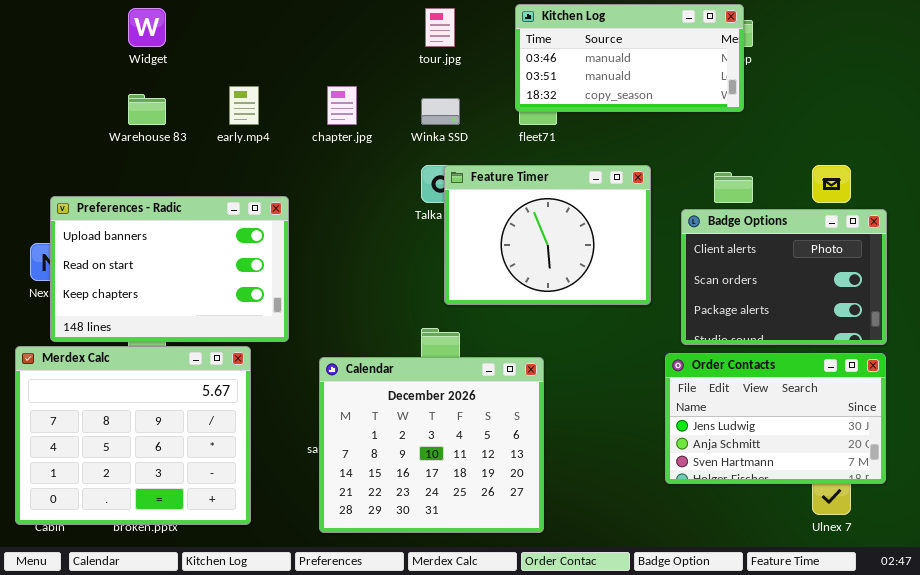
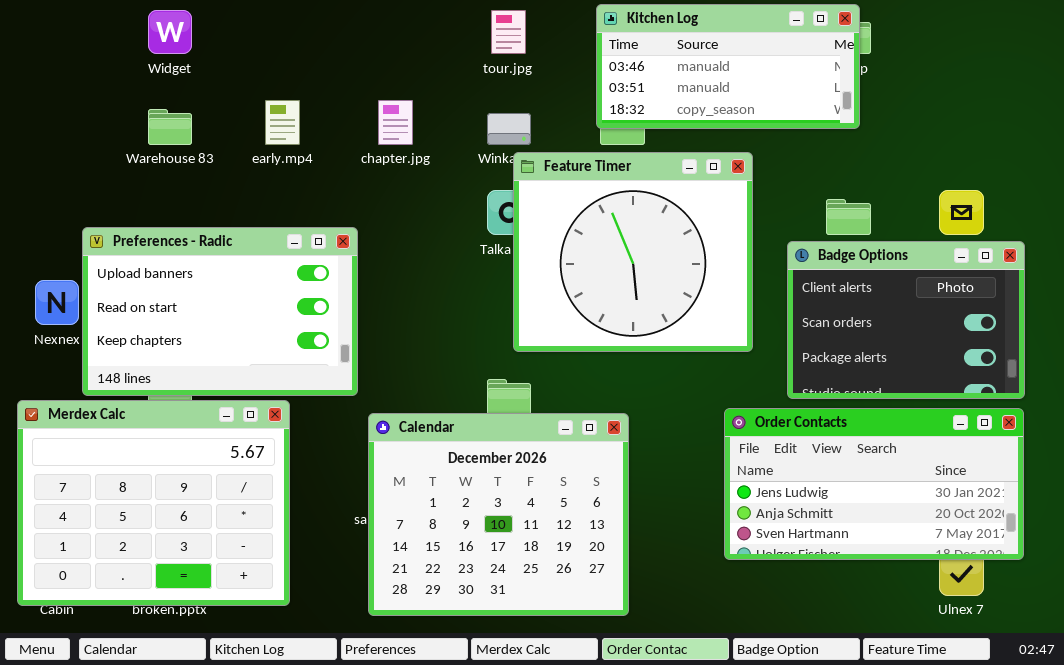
Feature Timer: [444,165,651,305] -> [513,152,753,352], resized
Preferences - Radic: [50,196,289,342] -> [82,227,358,396], moved
Order Contacts: [665,353,886,484] -> [724,408,1024,560], resized

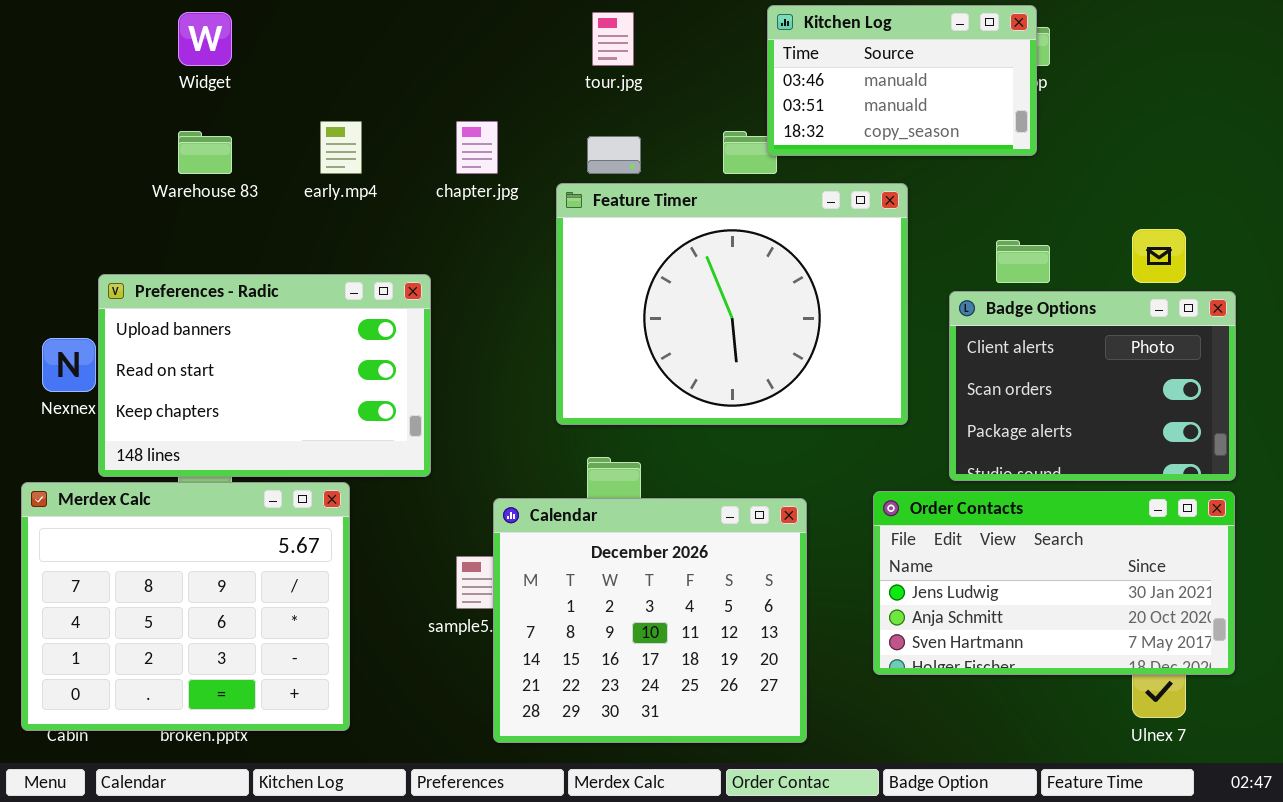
Kitchen Log: [596,4,860,129] -> [767,5,1037,156], resized
Feature Timer: [513,152,753,352] -> [556,183,908,425], resized
Calendar: [368,413,629,616] -> [493,498,807,743], moved

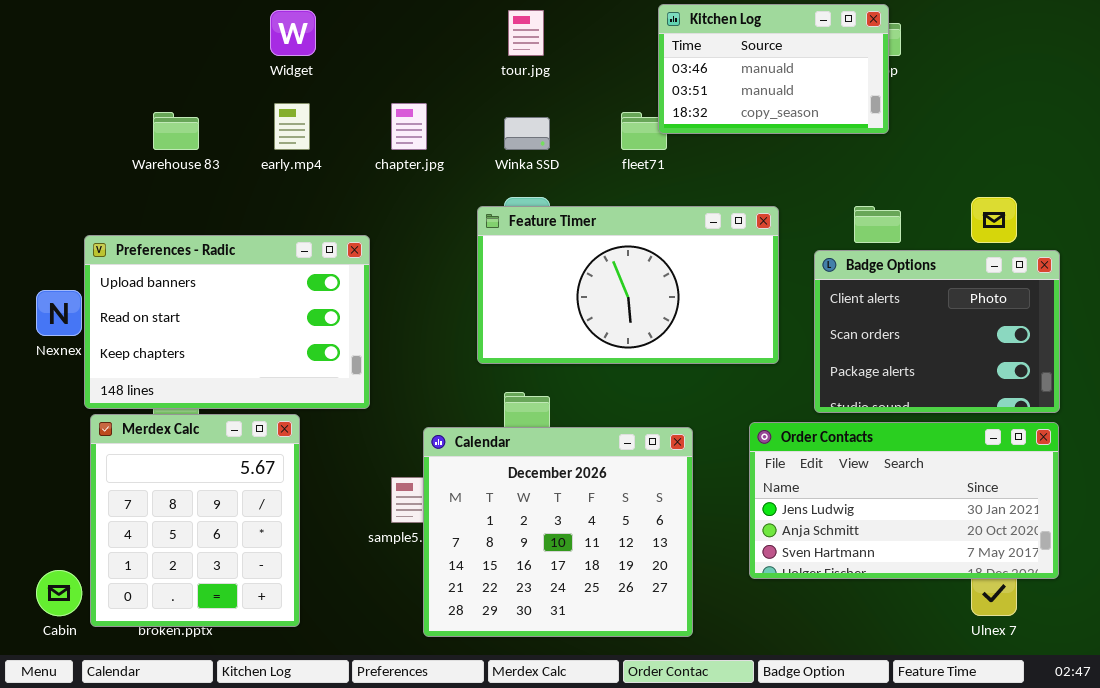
Widget: [178,12,232,66] -> [270,10,316,56], moved
Feature Timer: [556,183,908,425] -> [477,206,779,364], resized
Merdex Calc: [21,482,350,731] -> [90,414,300,627], resized

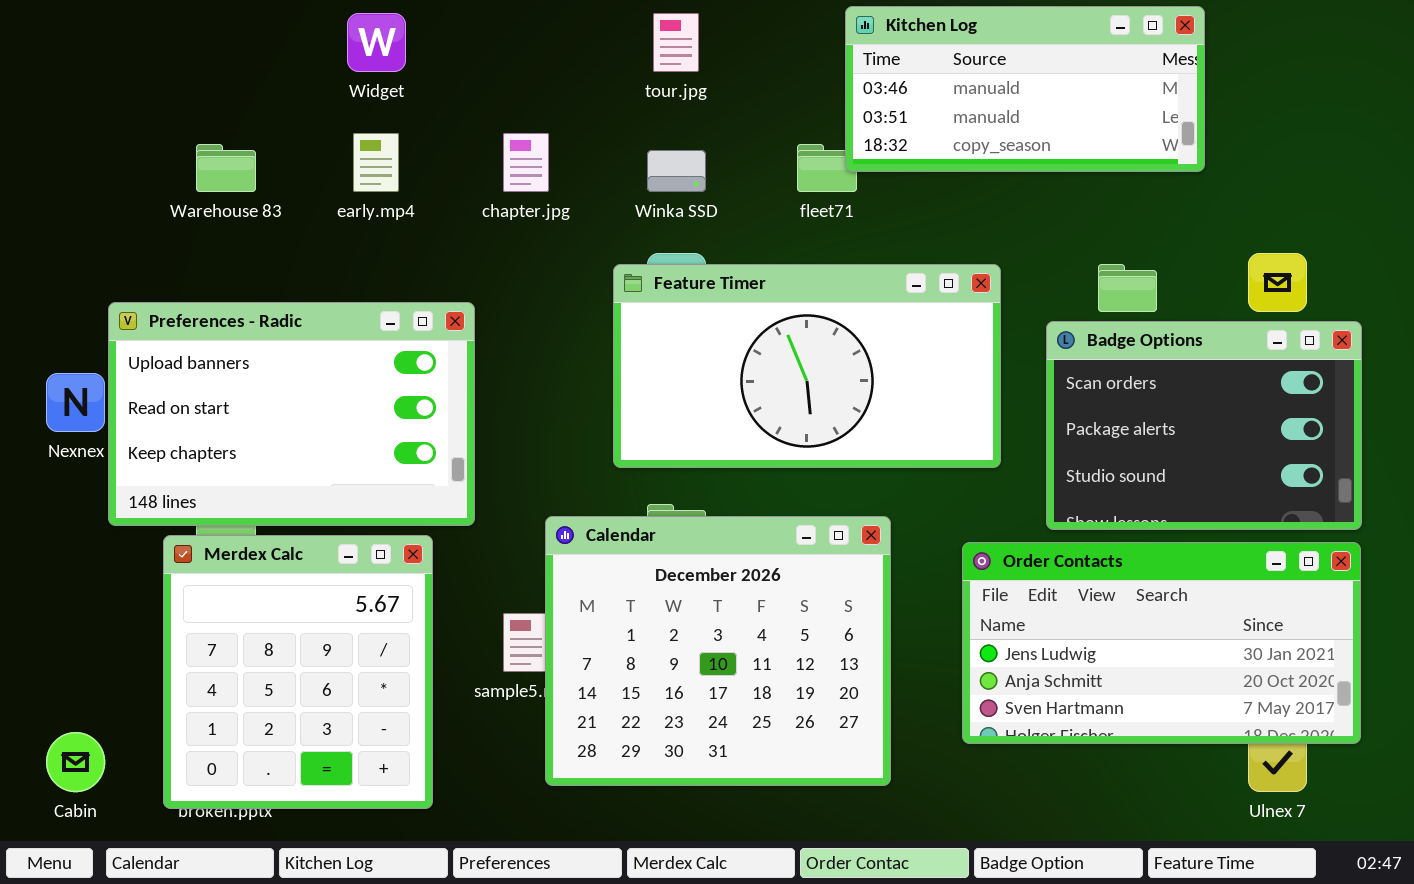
Kitchen Log: [658,4,889,134] -> [845,6,1205,172], resized
Badge Options: [814,250,1060,413] -> [1046,321,1362,530], scrolled down 1 row
Merdex Calc: [90,414,300,627] -> [163,535,433,809], moved
Calendar: [423,427,693,637] -> [545,516,891,786], moved

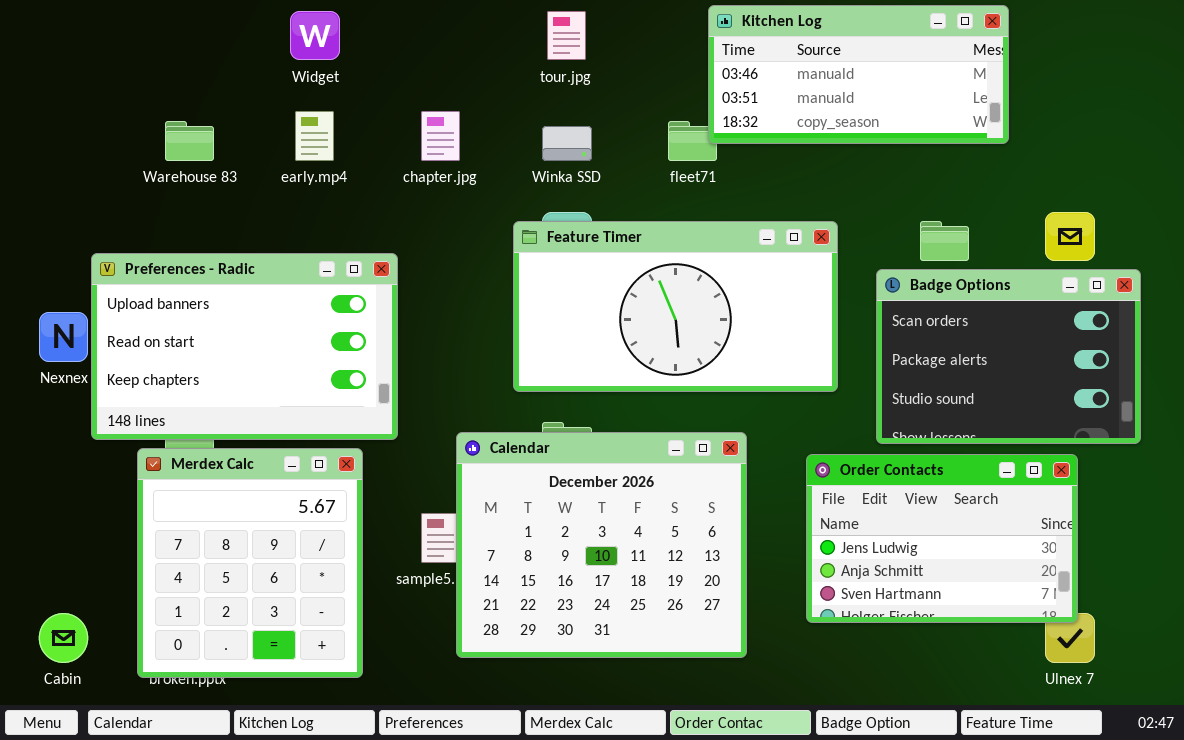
Order Contacts: [962,542,1361,744] -> [806,454,1078,623], resized

